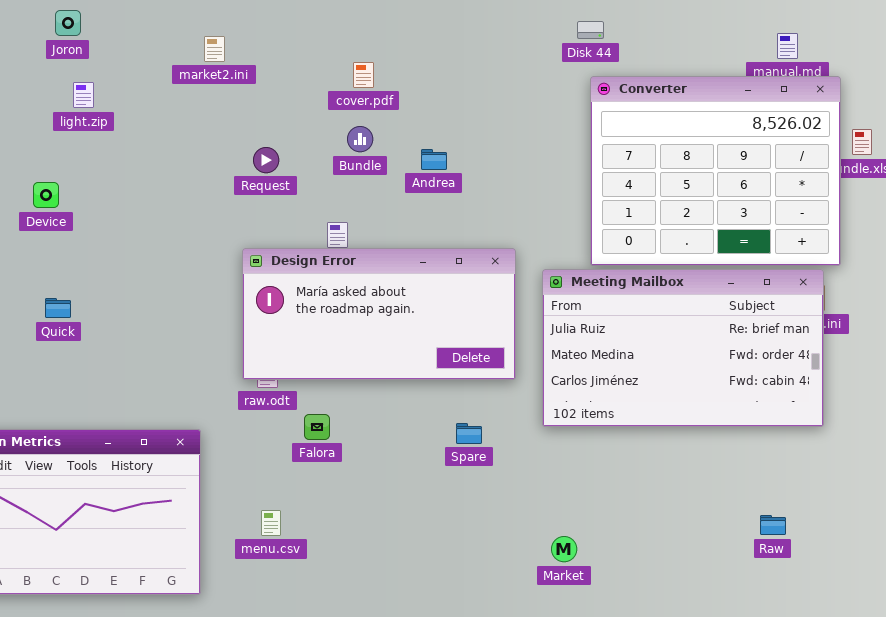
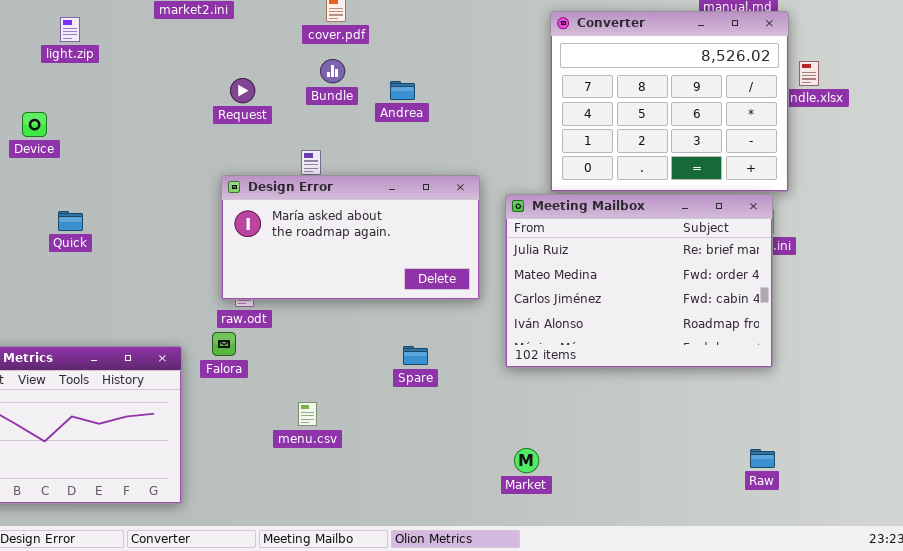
Meeting Mailbox: [542,269,824,427] -> [505,194,773,368], resized
Quick: [45,298,71,318] -> [58,211,83,231], moved
Falora: [304,414,330,440] -> [212,332,236,356], moved
Spare: [456,423,482,444] -> [403,346,428,365], moved
menu.csv: [261,510,281,536] -> [298,402,317,426], moved
Raw: [760,515,786,535] -> [750,449,775,468], moved

